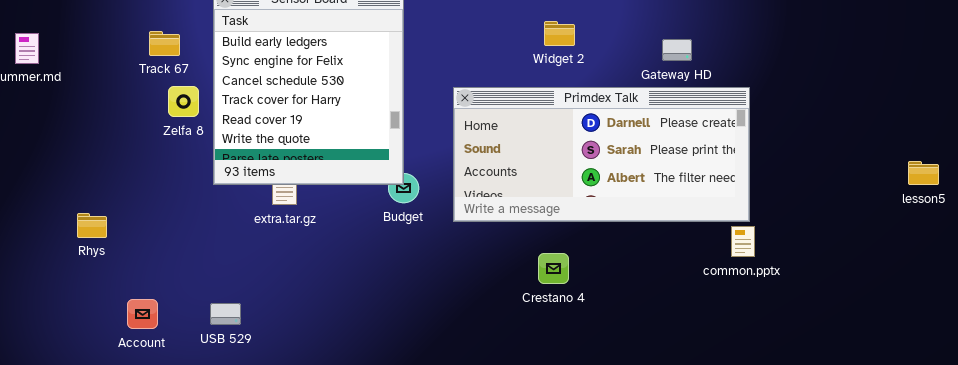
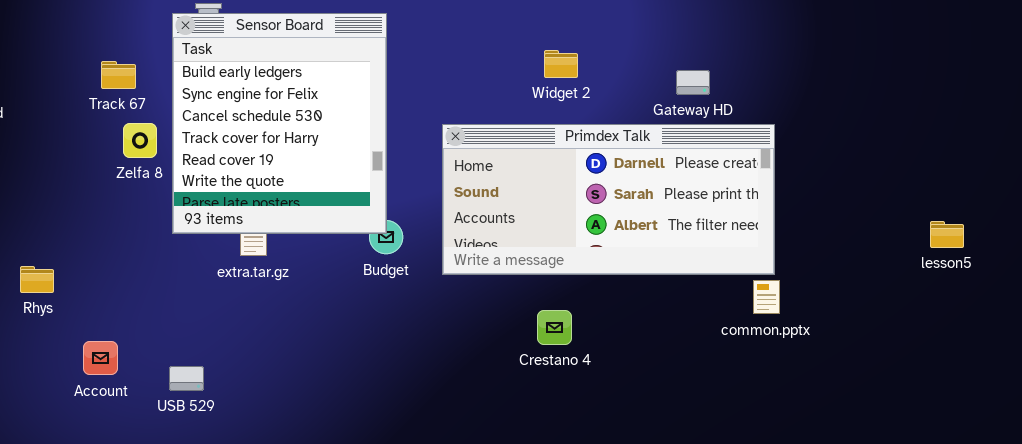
lesson5: [908,161,939,185] -> [930,221,964,248], moved
Account: [127,299,158,329] -> [83,341,118,375], moved

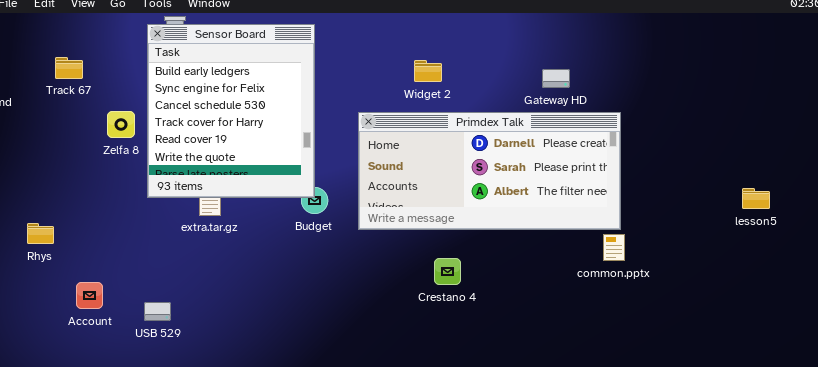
Widget 2: [544,50,578,78] -> [414,60,442,82], moved
Track 67: [101,61,136,89] -> [55,57,83,79], moved

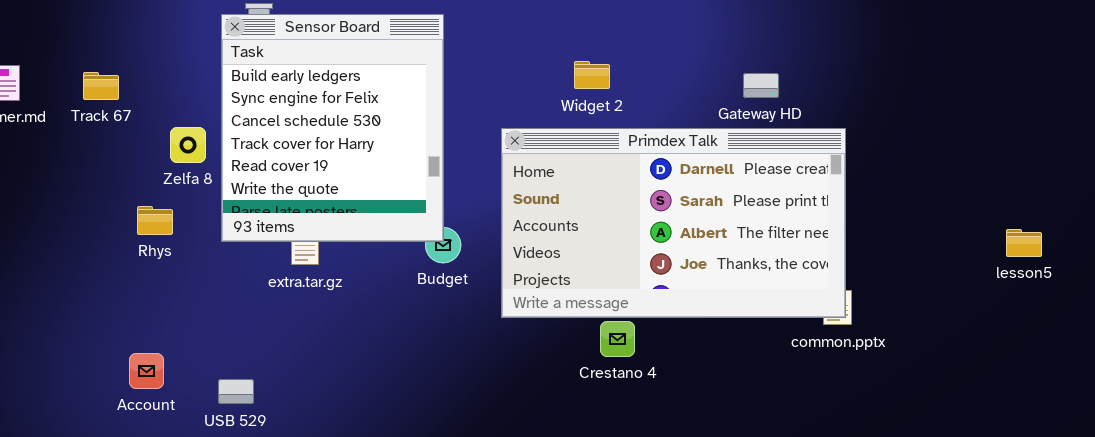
Track 67: [55,57,83,79] -> [83,72,119,100], moved
Primdex Talk: [358,112,621,230] -> [501,128,846,318], resized
Rhys: [27,223,54,244] -> [137,206,173,235], moved

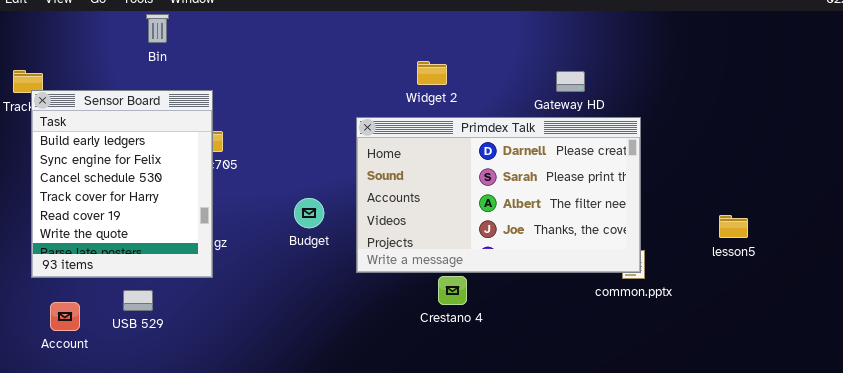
Sensor Board: [221,14,444,242] -> [31,90,213,278], moved
lesson5: [1006,229,1042,257] -> [719,215,748,238], moved
USB 529: [218,379,254,404] -> [123,290,153,311], moved

